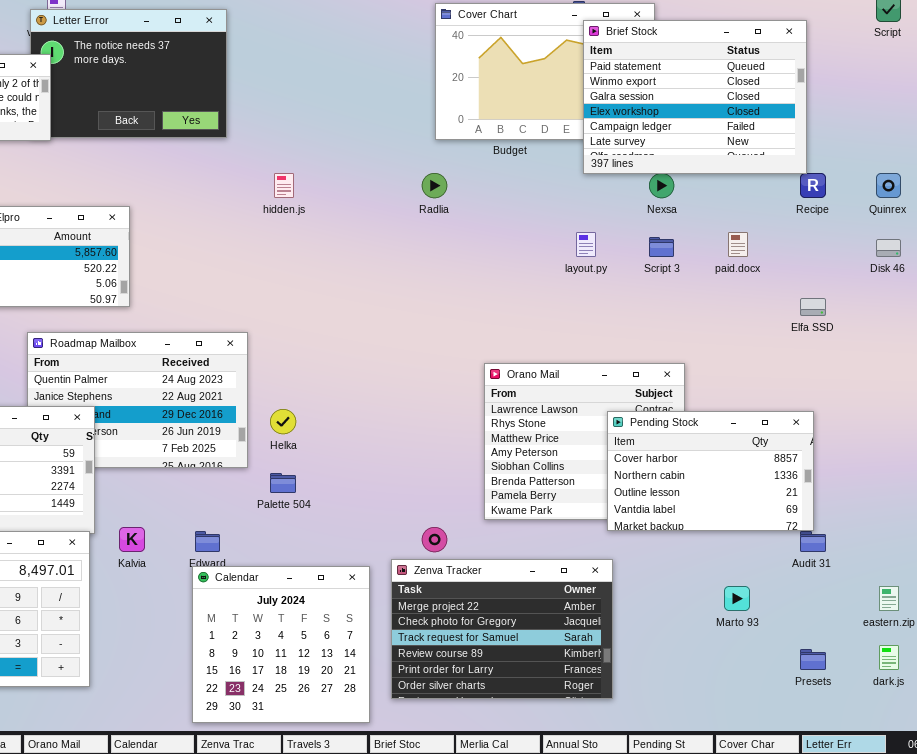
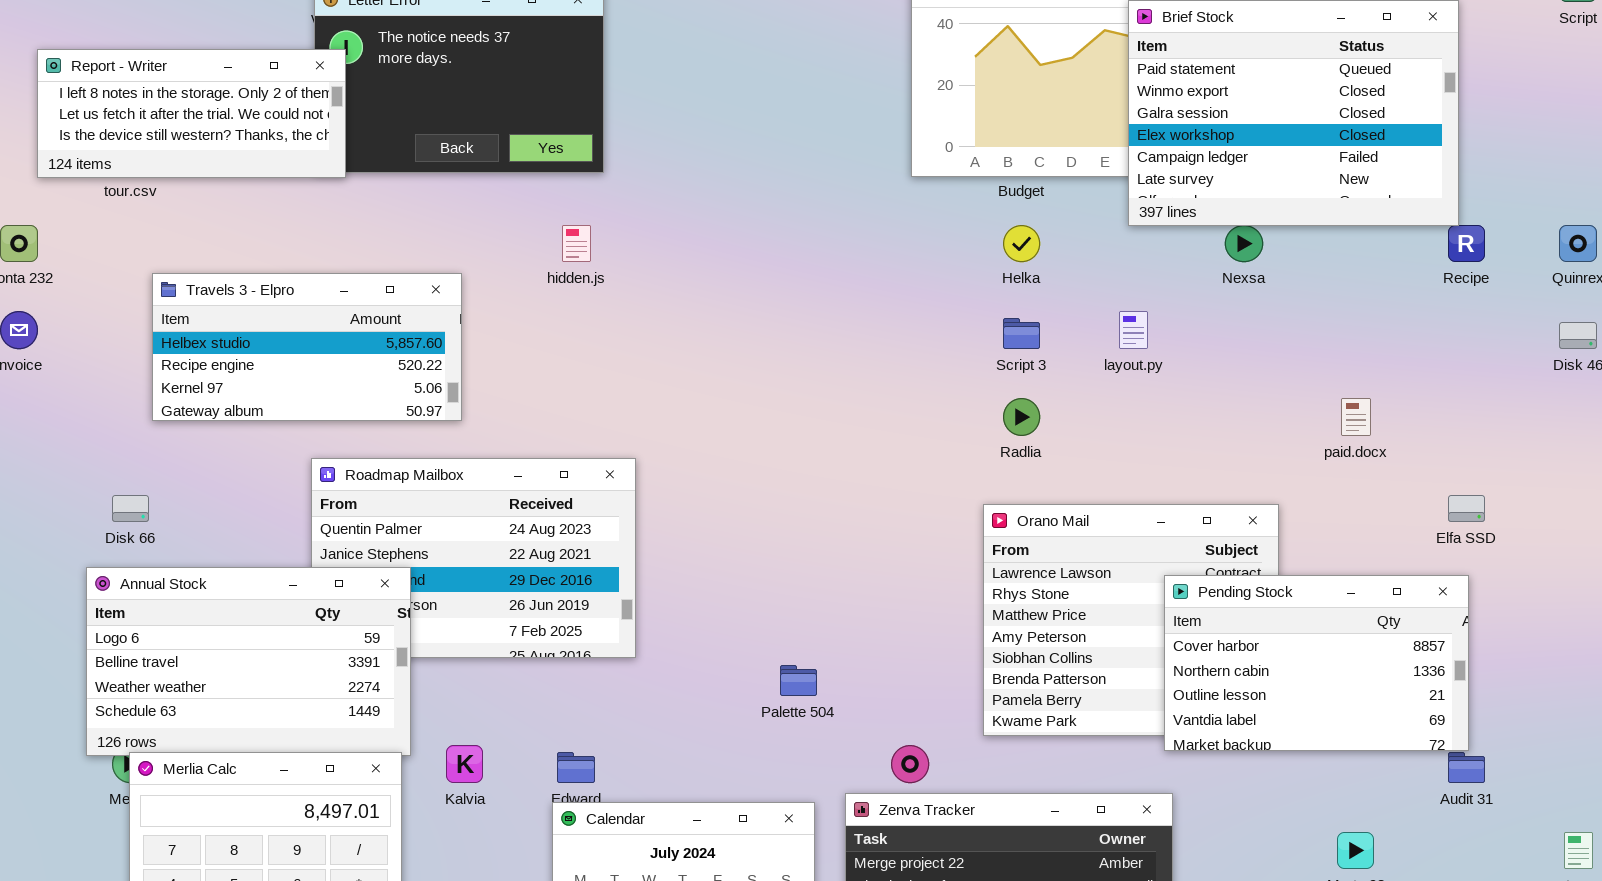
hidden.js: [274,173,294,198] -> [562,225,591,262], moved
Radlia: [422,173,447,198] -> [1003,398,1040,436], moved
paid.docx: [728,232,748,257] -> [1341,398,1371,436], moved
Script 3: [649,237,674,257] -> [1003,318,1040,349], moved
Elfa SSD: [800,298,826,316] -> [1448,495,1485,522], moved
Helka: [270,409,296,434] -> [1003,225,1040,262], moved
Palette 504: [270,473,296,493] -> [780,665,817,696], moved

